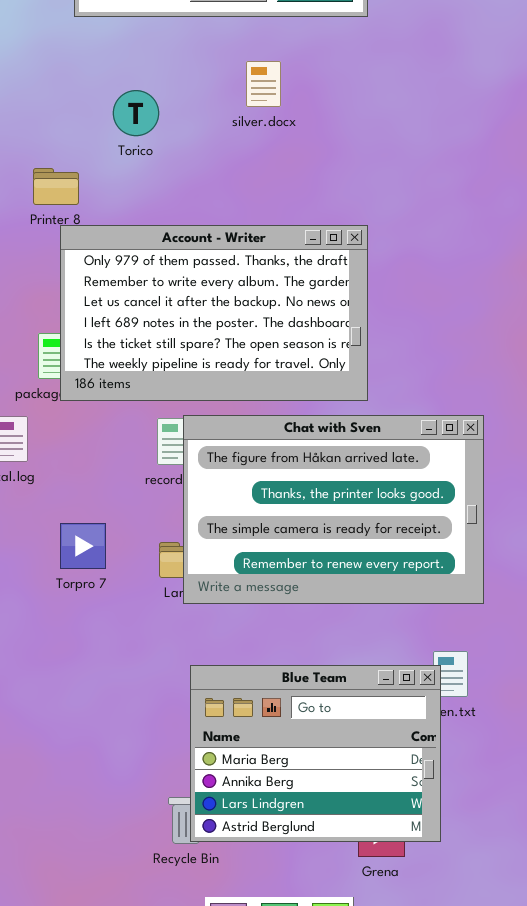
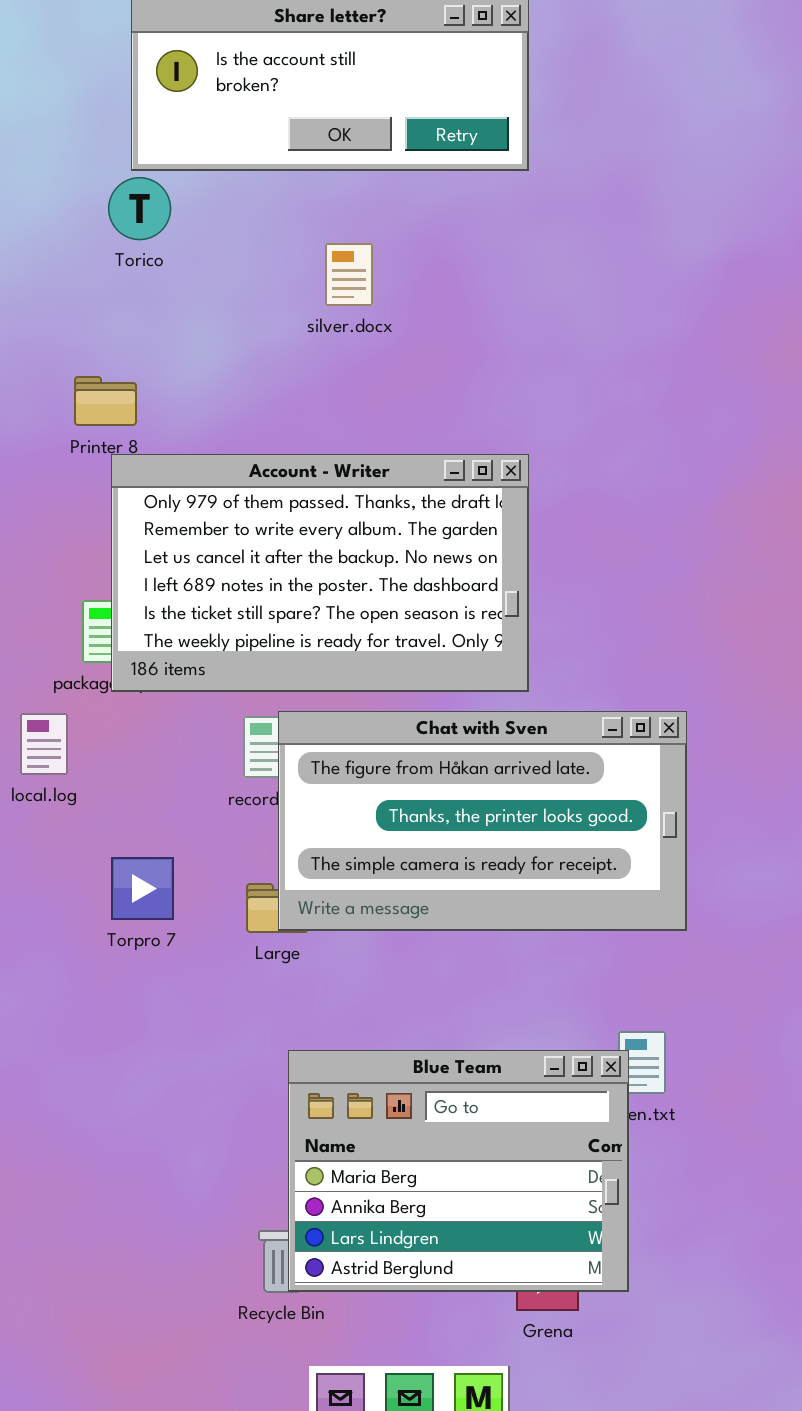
silver.docx: [246,61,281,107] -> [325,243,373,306], moved
Torico: [113,90,159,136] -> [108,177,171,240], moved
Chat with Sven: [183,415,484,604] -> [278,711,687,931], resized

